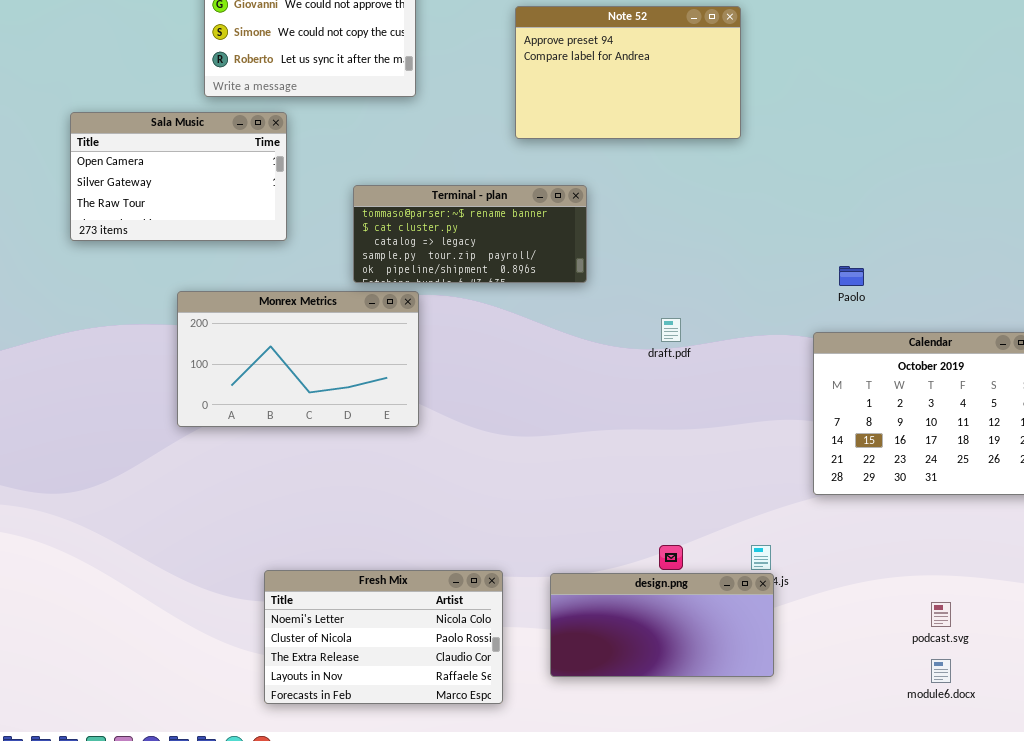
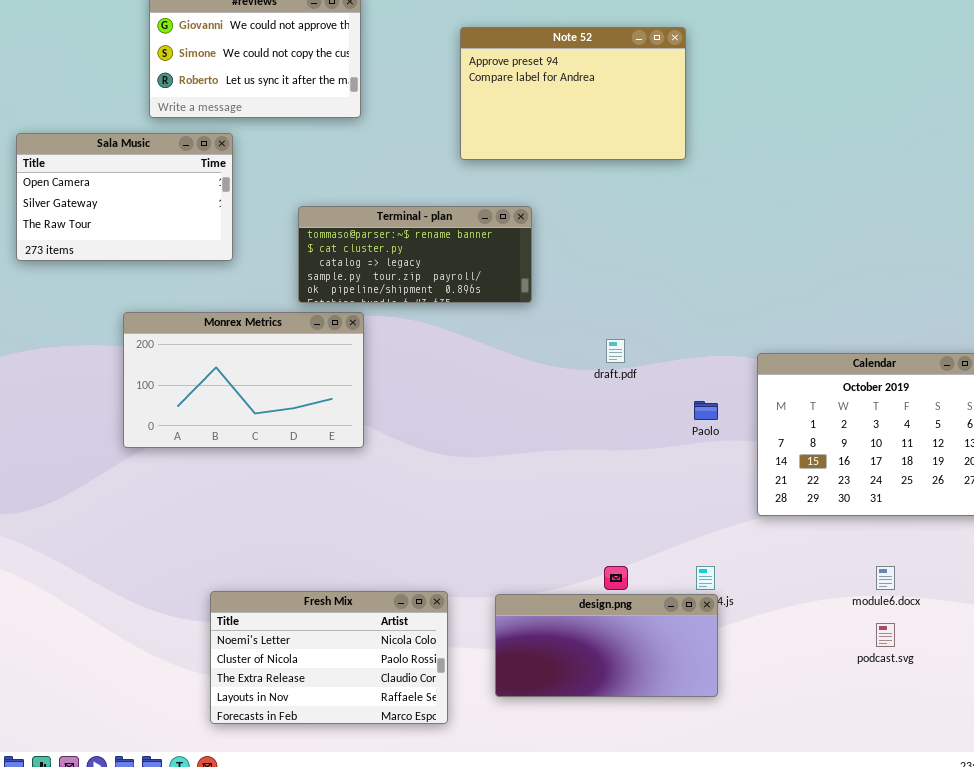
Paolo: [839,266,864,286] -> [694,401,718,420], moved
module6.docx: [931,659,951,683] -> [876,566,895,590], moved

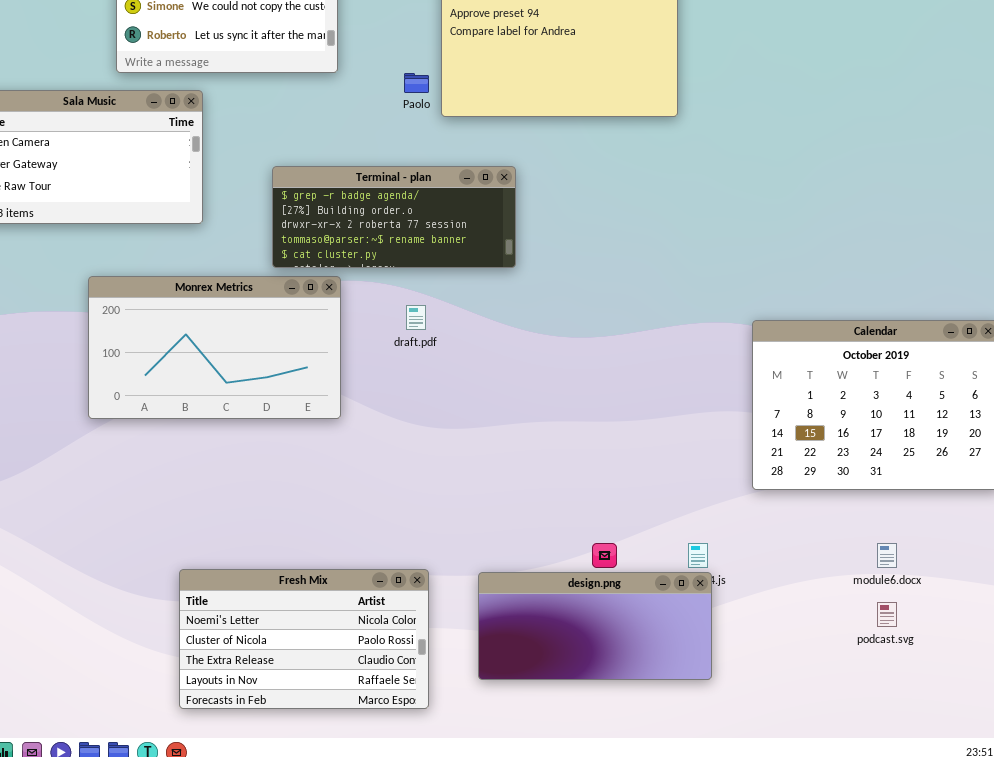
Terminal - plan: [298,206,532,303] -> [272,166,516,268], scrolled up 3 rows
draft.pdf: [606,339,625,363] -> [406,305,426,330], moved
Paolo: [694,401,718,420] -> [404,73,429,93], moved

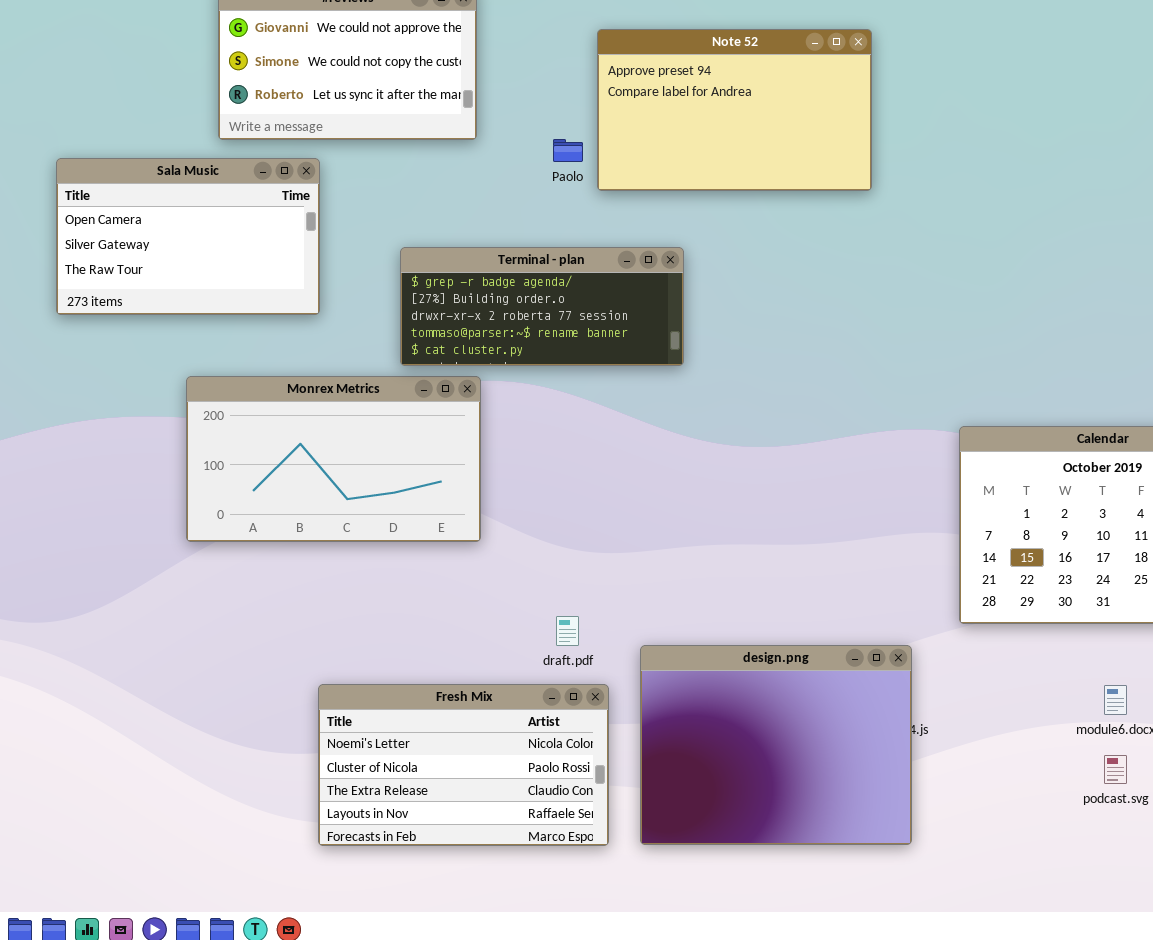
draft.pdf: [406,305,426,330] -> [556,616,579,646], moved
Fresh Mix: [179,569,429,709] -> [318,684,609,846], moved
design.png: [478,572,712,680] -> [640,645,912,845], resized

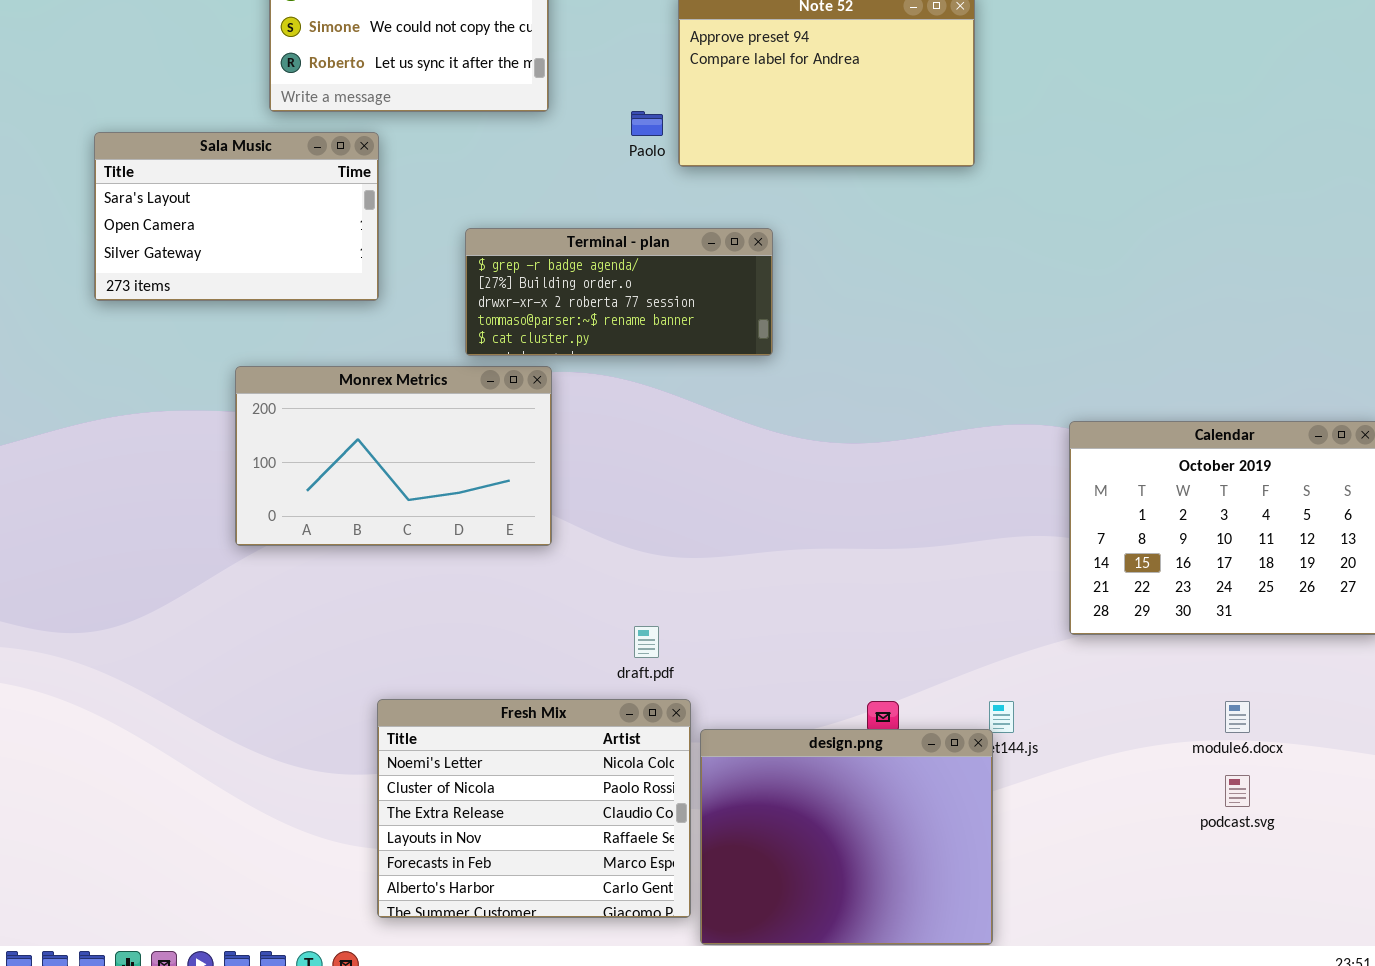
Sala Music: [56,158,320,315] -> [94,132,379,301], scrolled up 1 row
design.png: [640,645,912,845] -> [700,729,993,945], moved
Fresh Mix: [318,684,609,846] -> [377,699,691,918], resized

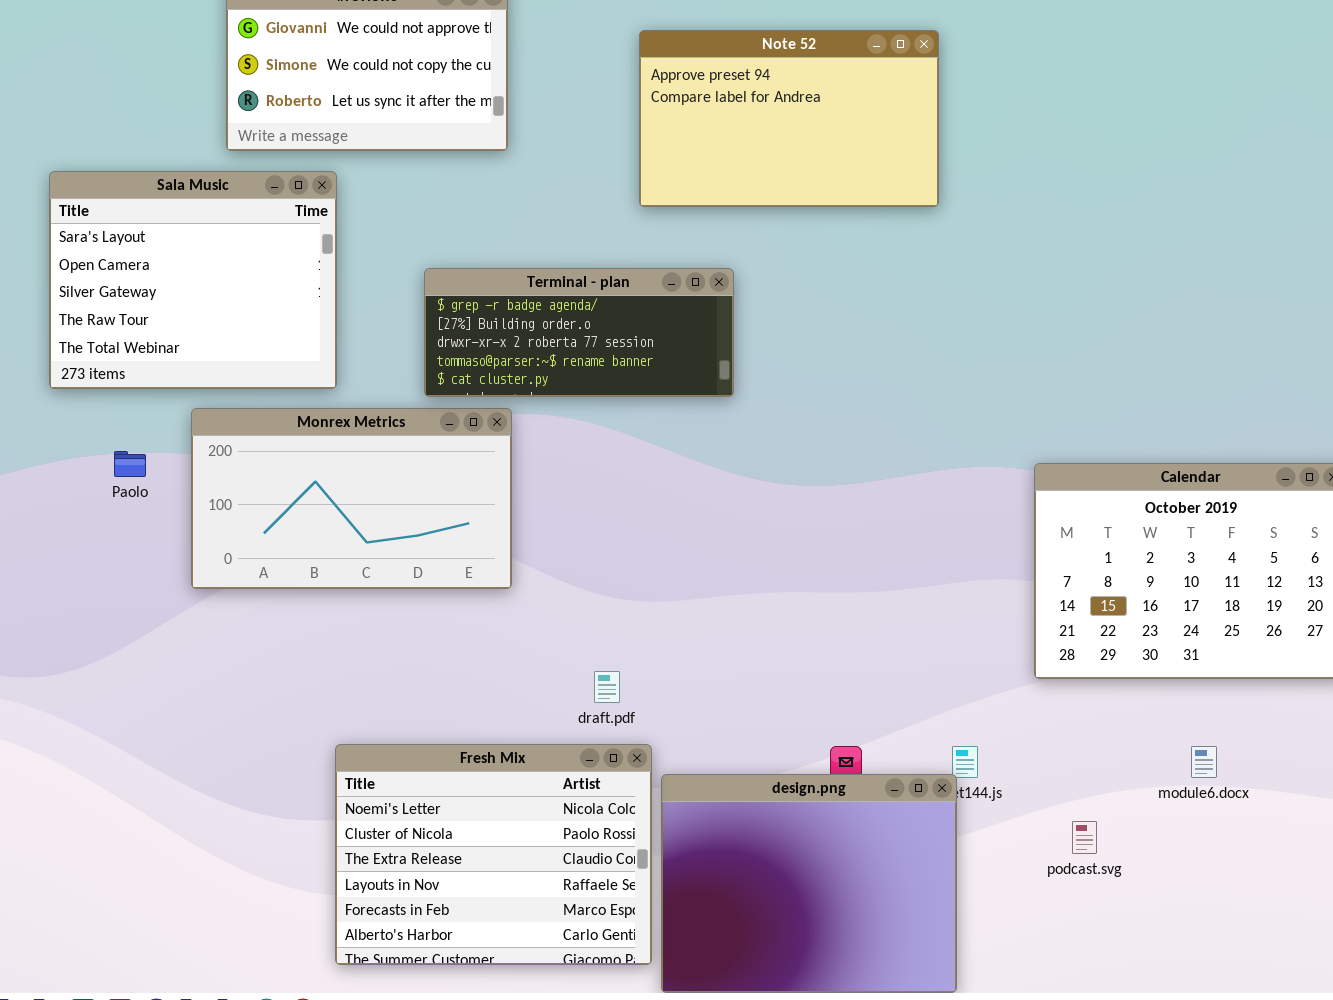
Paolo: [631,111,663,136] -> [114,451,146,477], moved
Sala Music: [94,132,379,301] -> [49,171,337,389], resized
podcast.svg: [1225,775,1250,807] -> [1072,821,1097,854], moved

